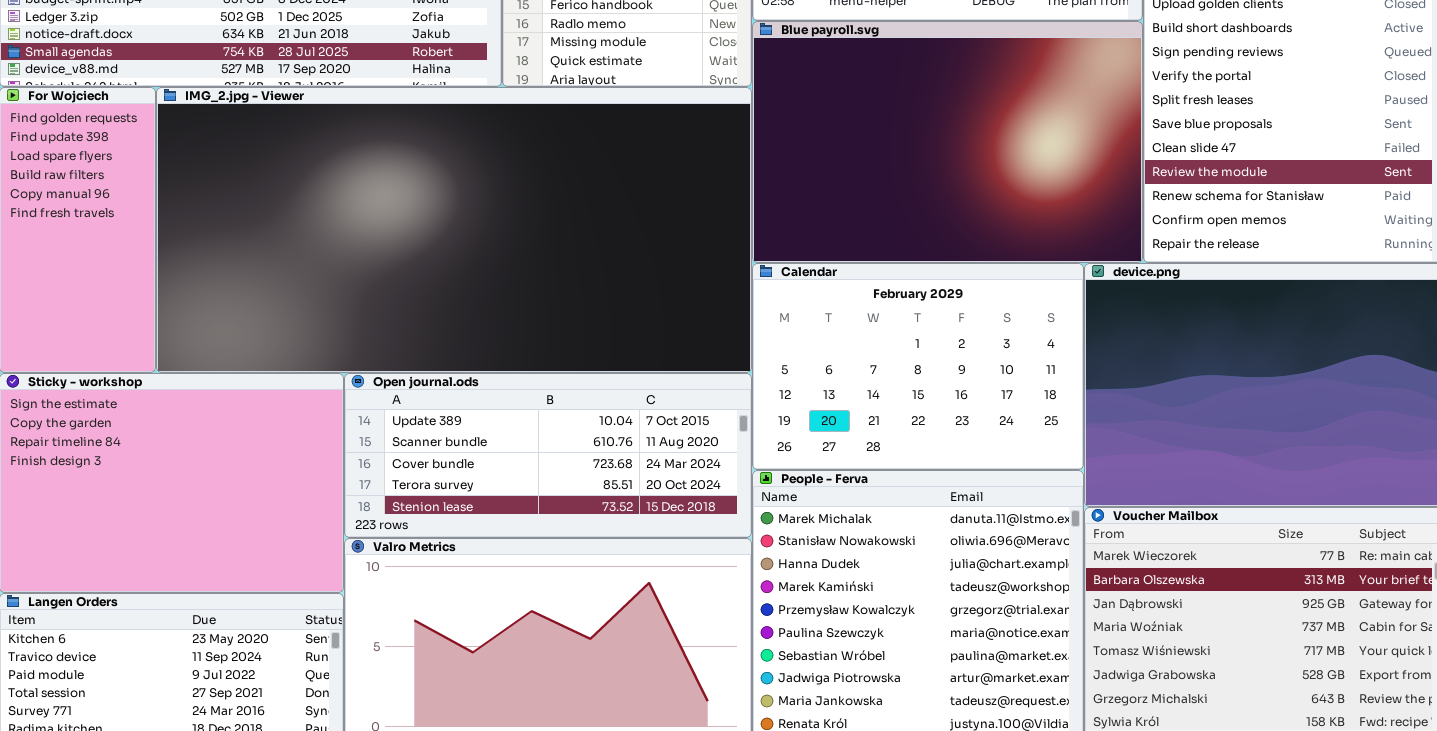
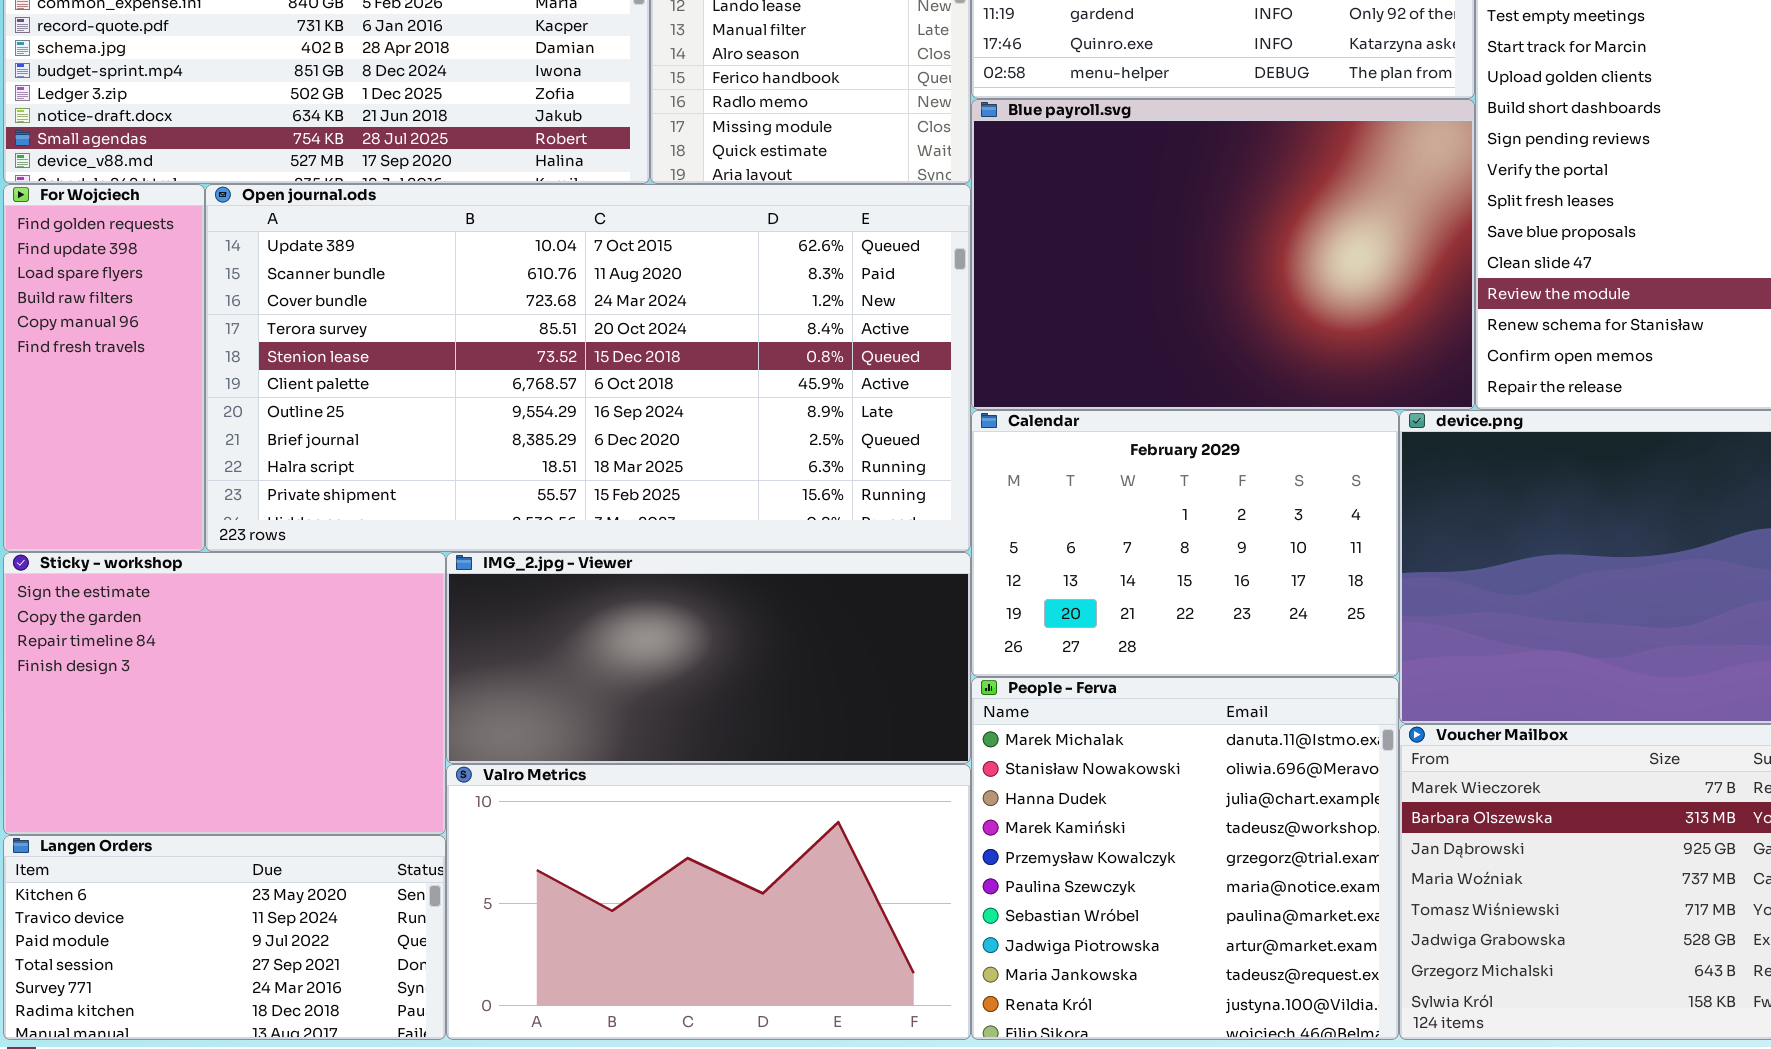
IMG_2.jpg - Viewer: [156,87,752,373] -> [446,552,971,764], moved, resized
Open journal.ods: [344,373,752,538] -> [205,184,971,552], moved, resized

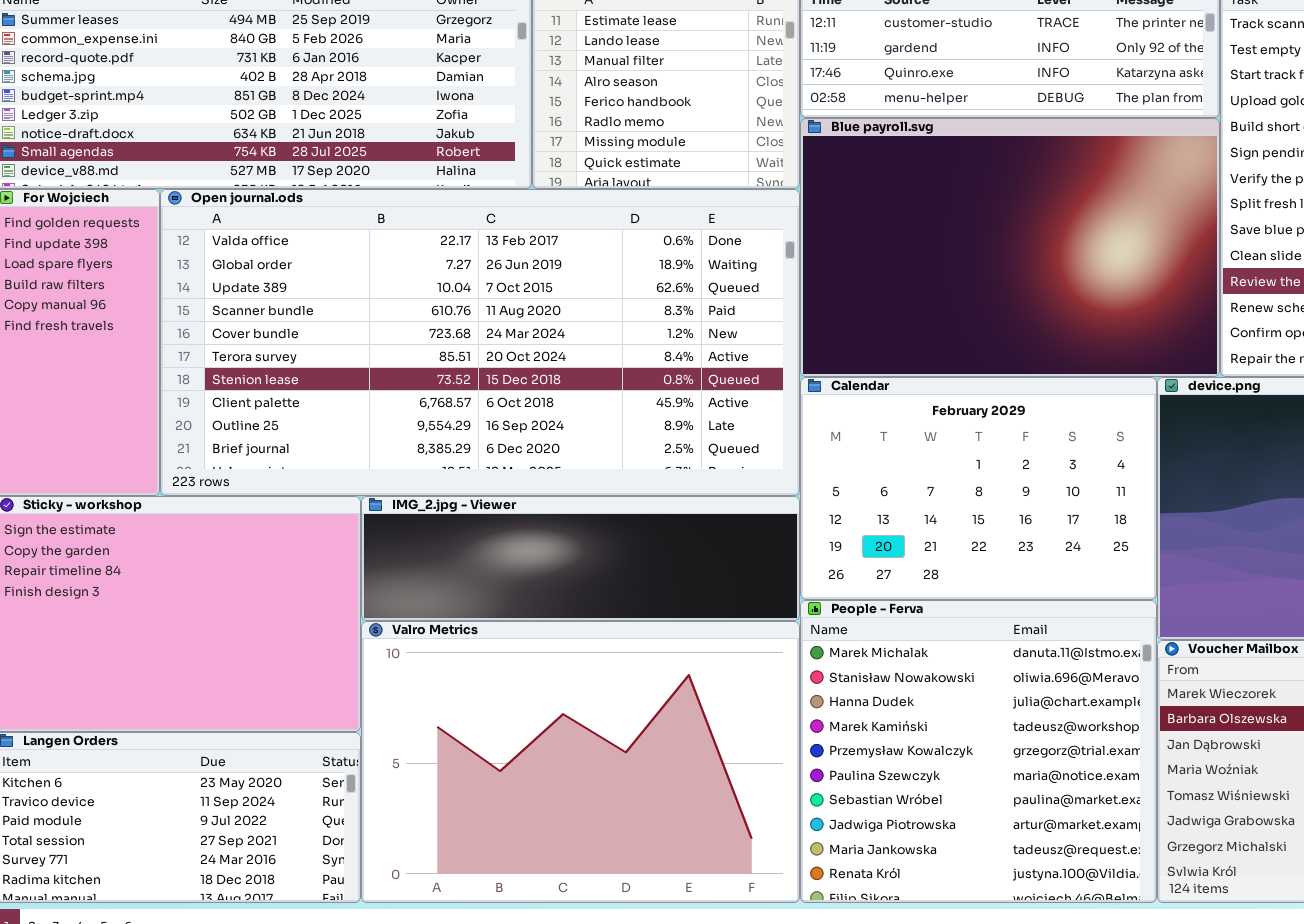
Open journal.ods: [205,184,971,552] -> [160,189,800,496], scrolled up 2 rows
IMG_2.jpg - Viewer: [446,552,971,764] -> [361,496,800,621], resized
Valro Metrics: [446,764,971,1040] -> [361,621,800,903], resized

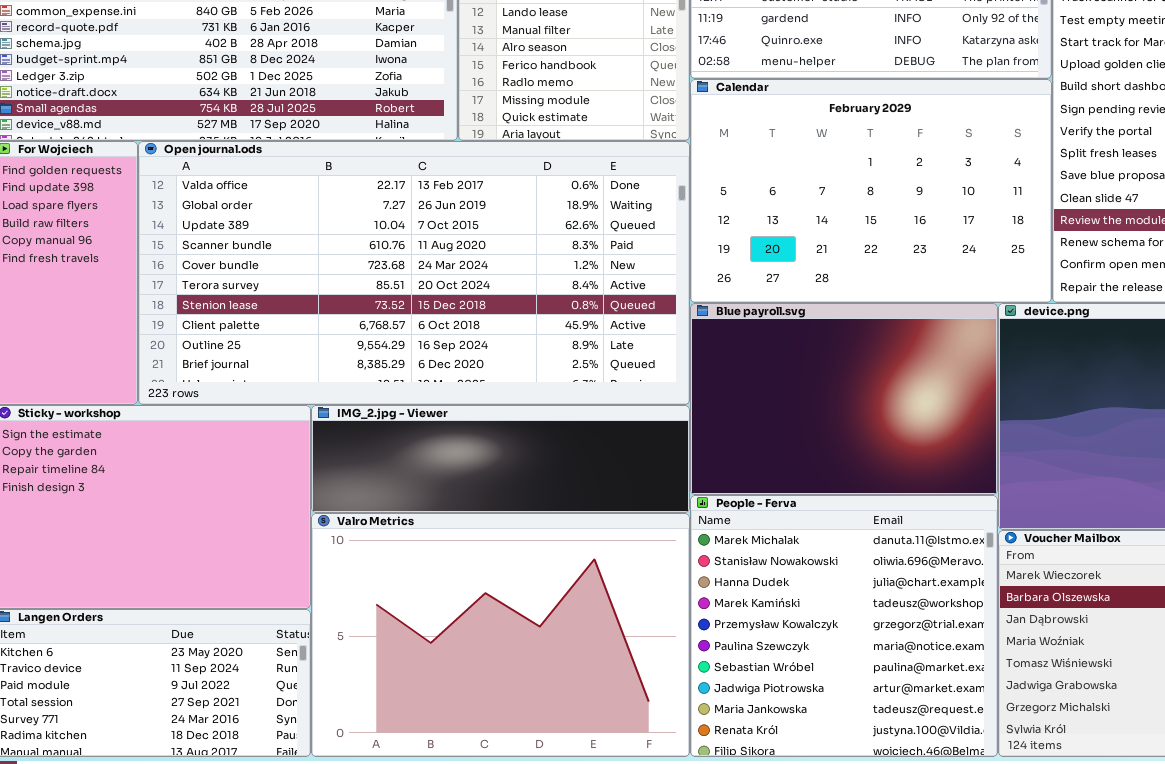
Blue payroll.svg: [800,118,1220,377] -> [690,303,998,495], moved, resized
Calendar: [800,377,1157,600] -> [690,79,1052,303], moved, resized

